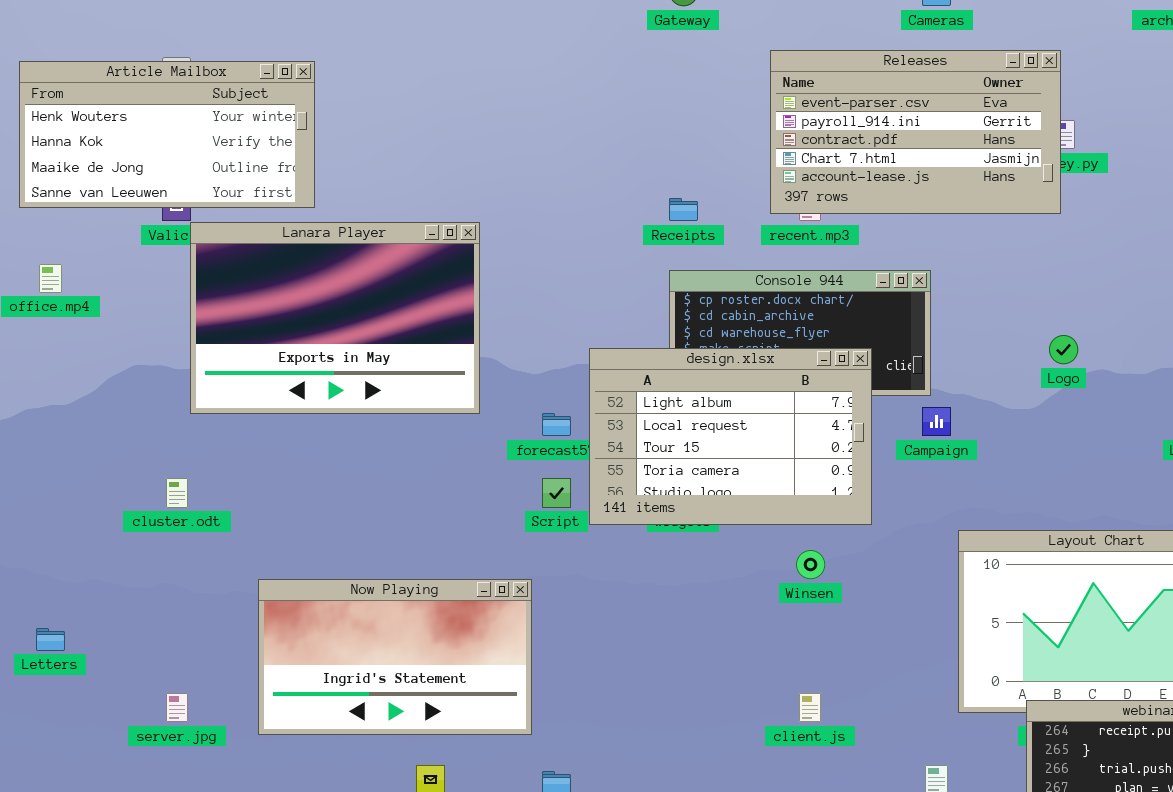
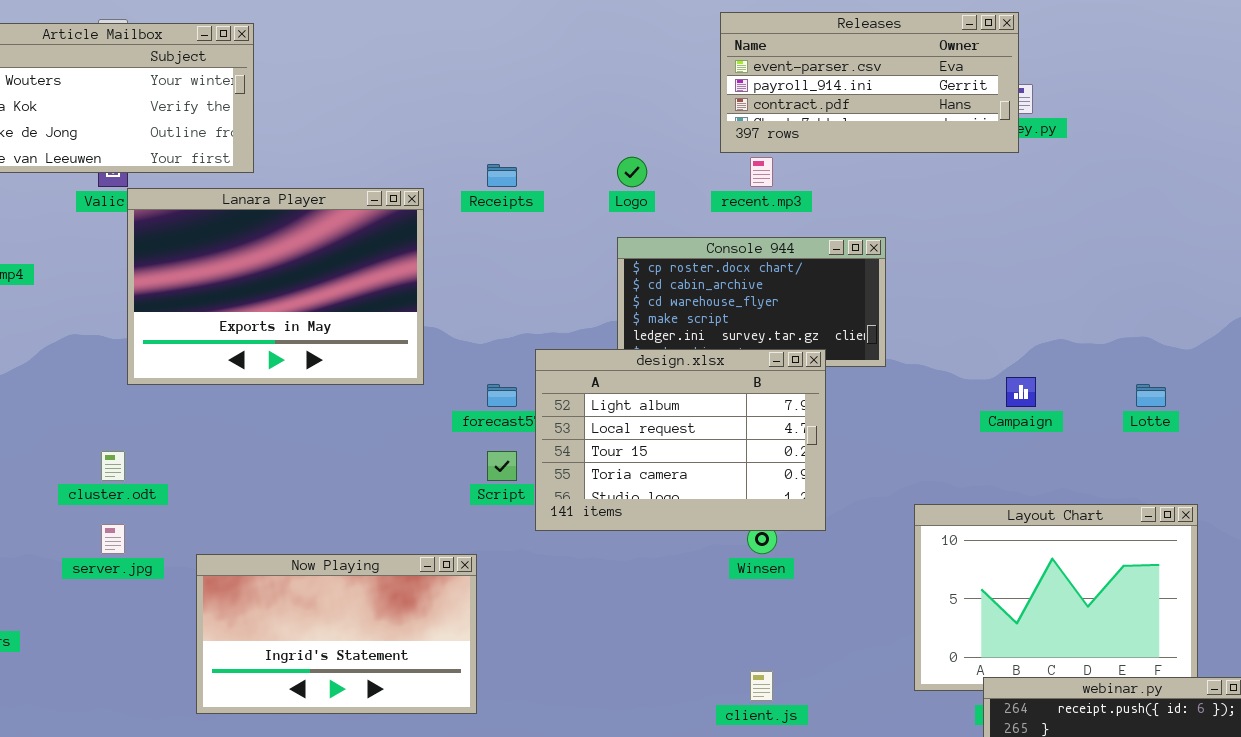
Releases: [770,50,1061,214] -> [720,12,1019,153], resized
Receipts: [669,198,698,221] -> [487,164,517,187], moved
Logo: [1049,335,1078,364] -> [617,157,647,187], moved
design.xlsx: [589,348,872,525] -> [535,349,826,531], moved
Campaign: [922,407,951,436] -> [1006,377,1036,407], moved
server.jpg: [166,693,188,722] -> [101,524,125,554], moved

